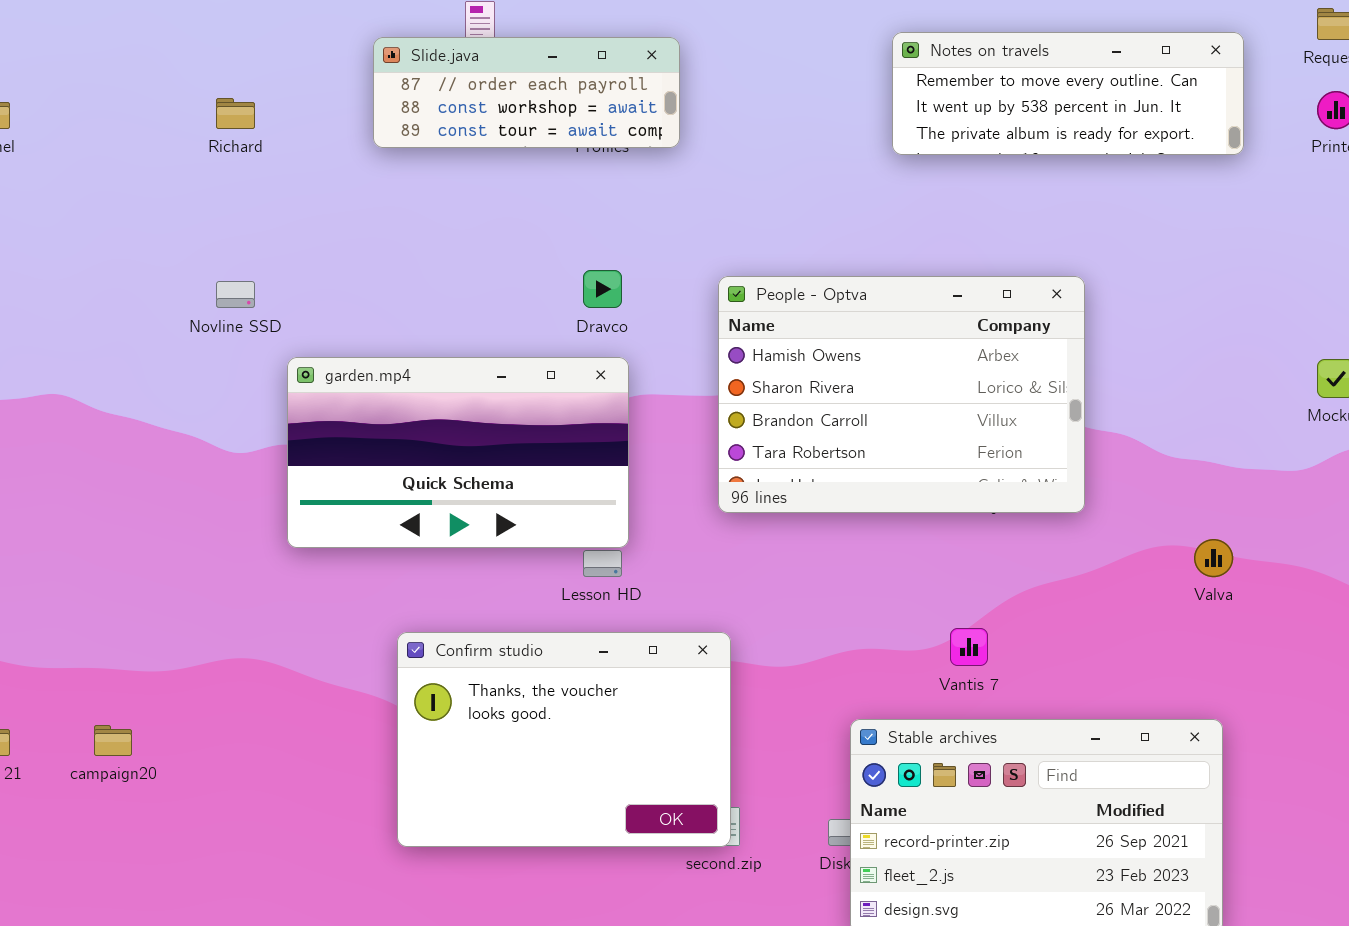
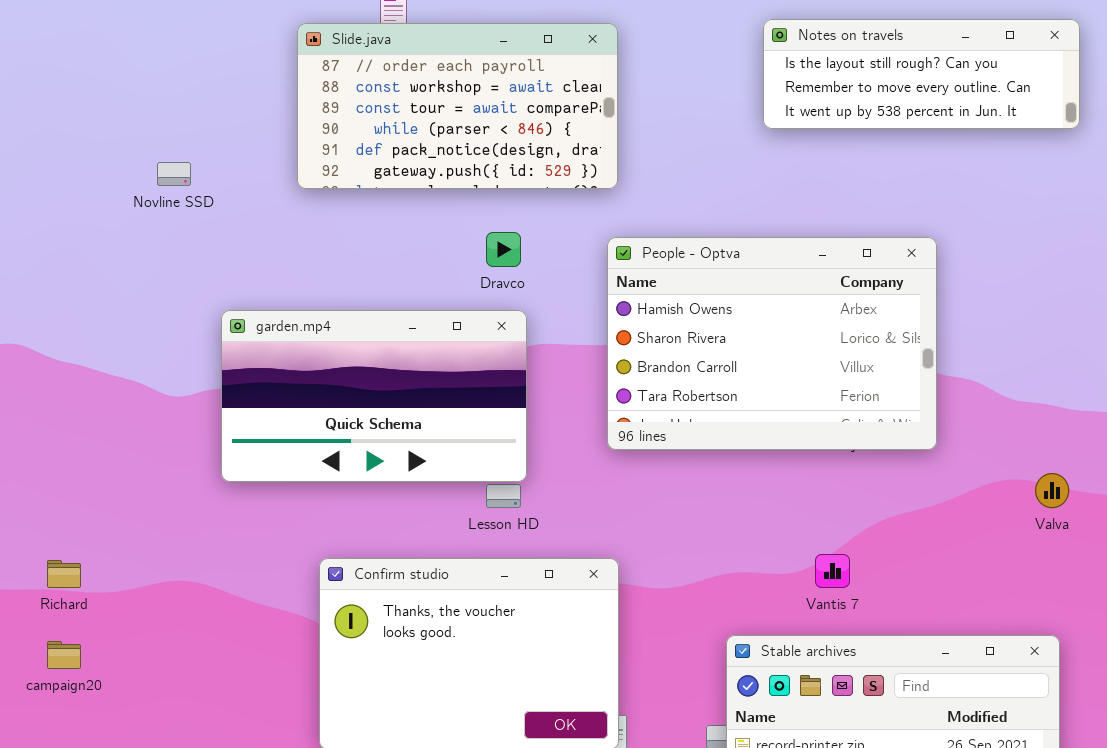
Notes on travels: [892,32,1244,155] -> [763,19,1080,129], scrolled up 1 row
Slide.java: [373,37,680,148] -> [297,23,618,189], resized
Richard: [216,98,255,129] -> [47,560,81,588], moved
Novline SSD: [216,281,255,308] -> [157,162,191,186], moved

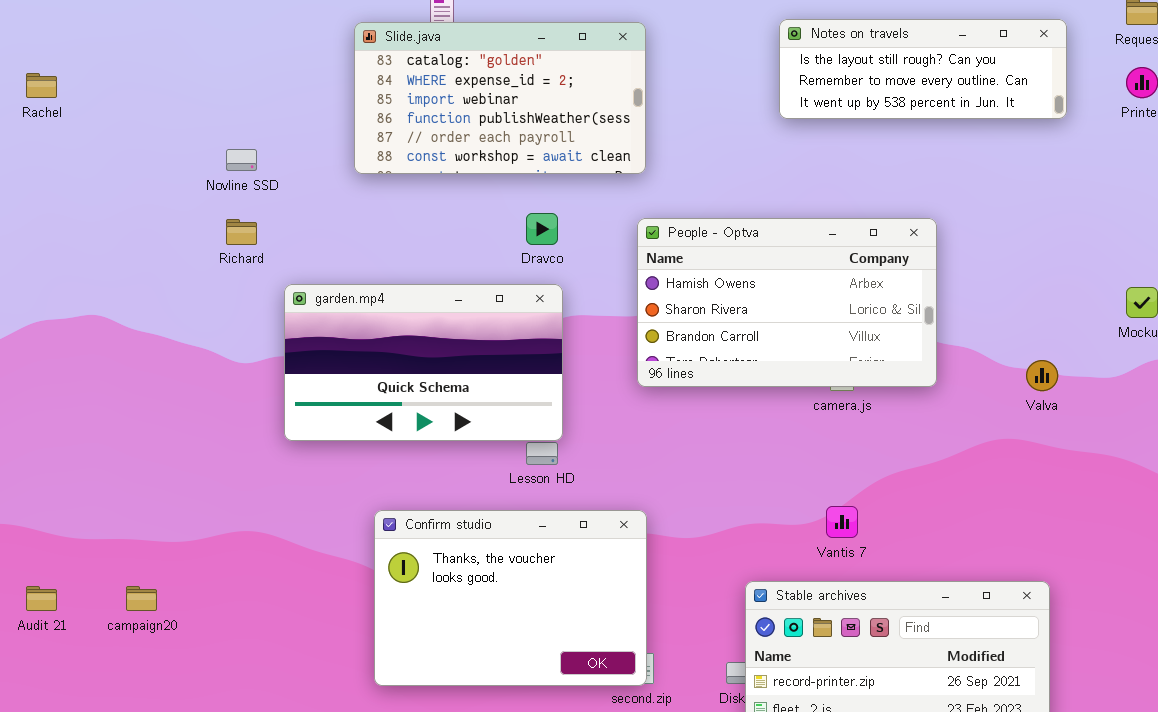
Slide.java: [297,23,618,189] -> [354,22,646,174], scrolled up 4 rows
People - Optva: [607,237,937,450] -> [637,218,937,387], resized
Valva: [1035,473,1069,508] -> [1026,360,1058,391], moved
Richard: [47,560,81,588] -> [226,219,257,245], moved

